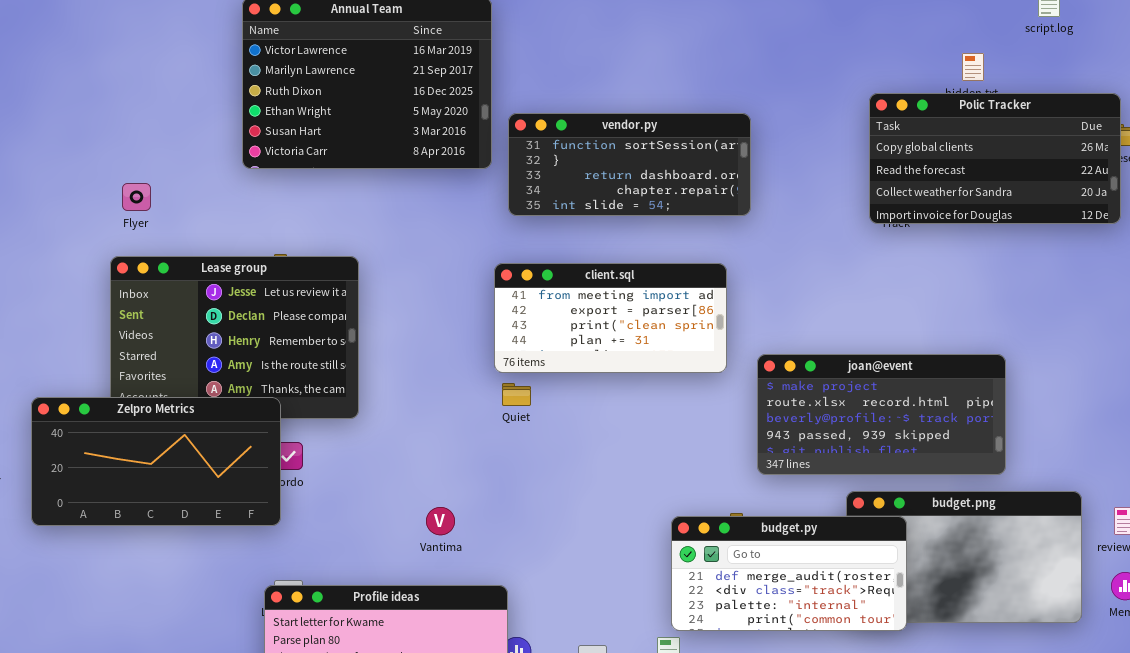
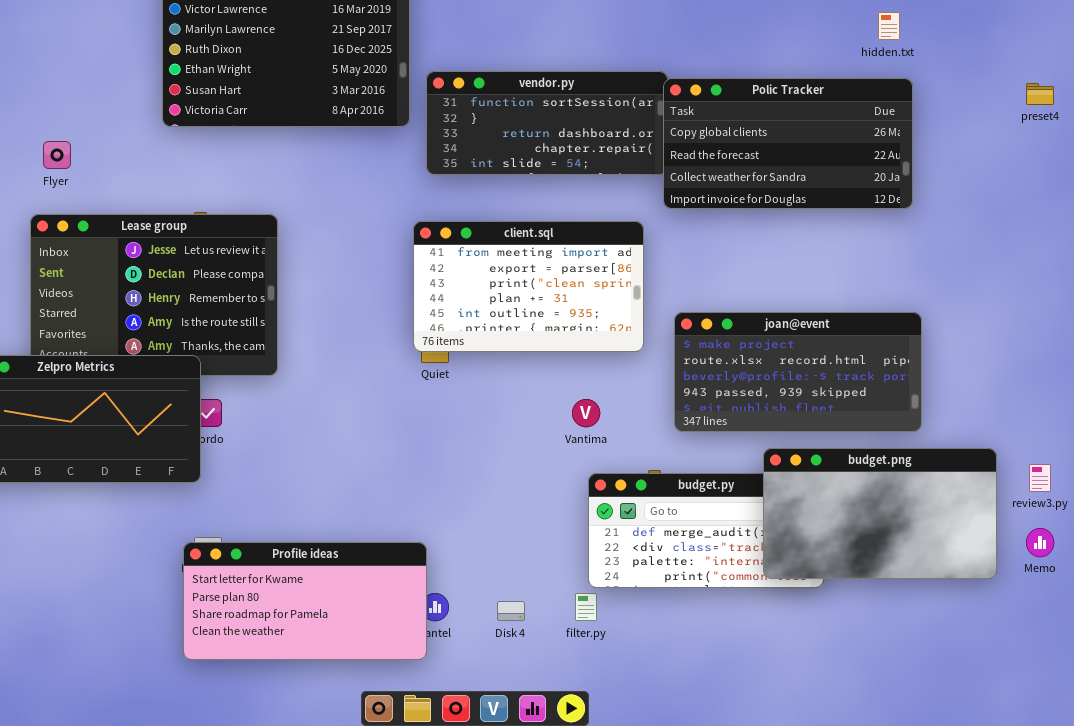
Polic Tracker: [869,93,1121,224] -> [663,78,913,209], moved
client.sql: [494,263,727,373] -> [413,221,644,352], resized
budget.png: [846,491,1082,623] -> [763,448,997,579], raised
Vantima: [426,507,455,535] -> [572,399,600,427], moved

